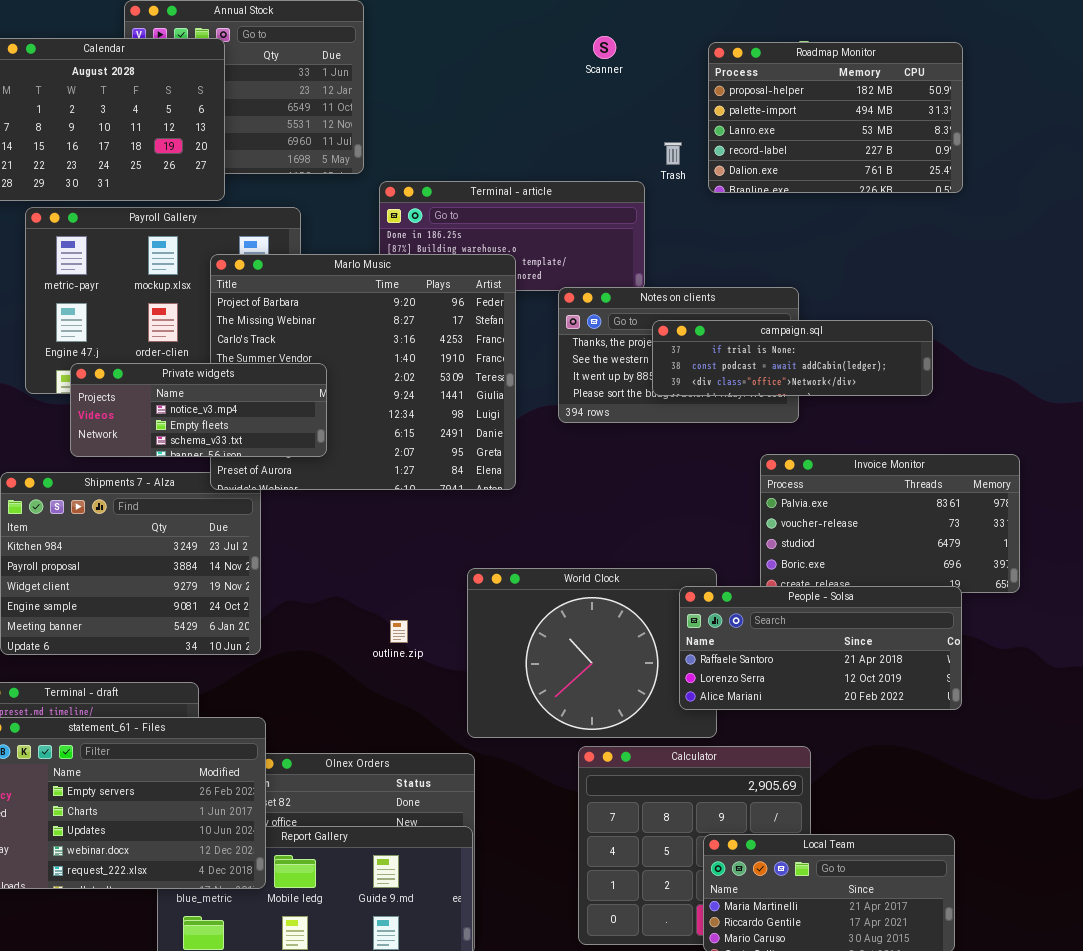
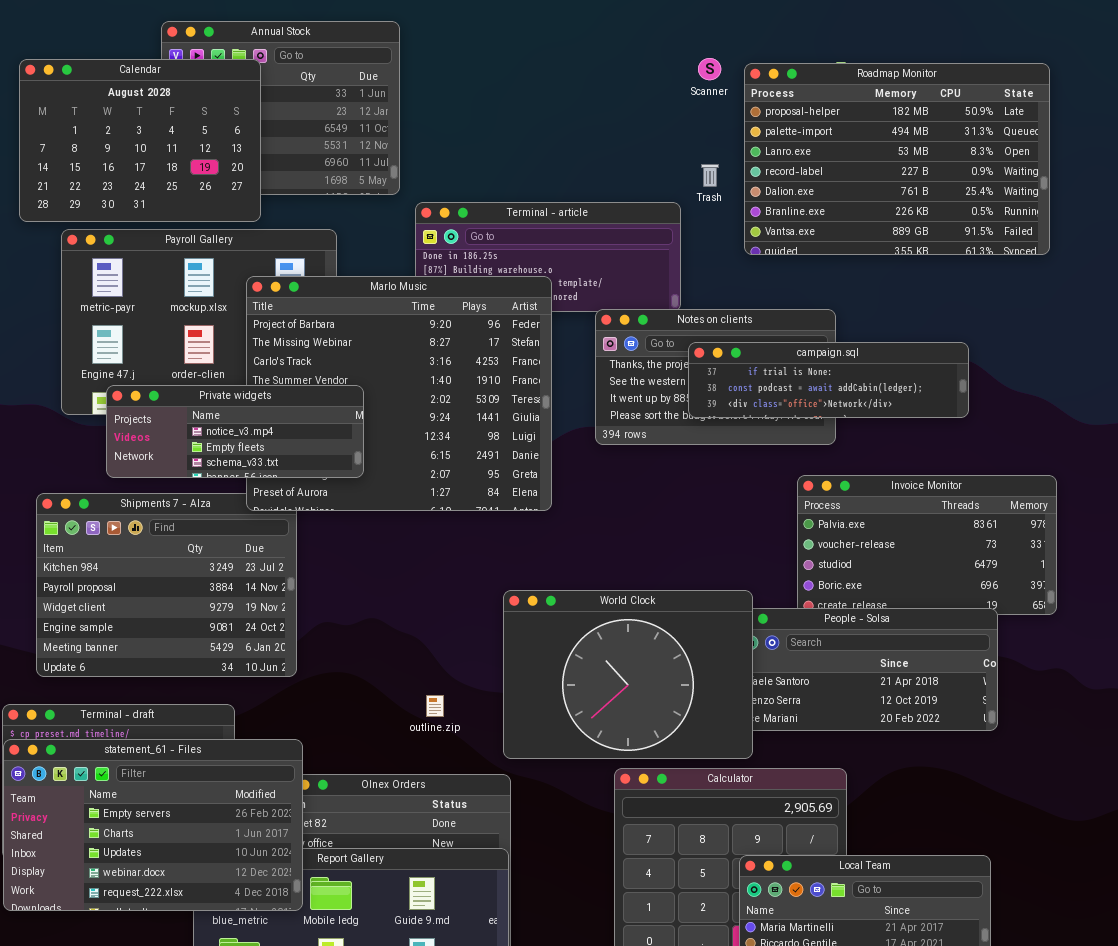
Scanner: [593,36,616,59] -> [698,58,721,80], moved
Roadmap Monitor: [708,42,963,193] -> [744,63,1050,255], resized
World Clock: [467,568,717,738] -> [503,590,753,759], raised
outline.zip: [390,620,408,643] -> [426,695,444,717], moved

